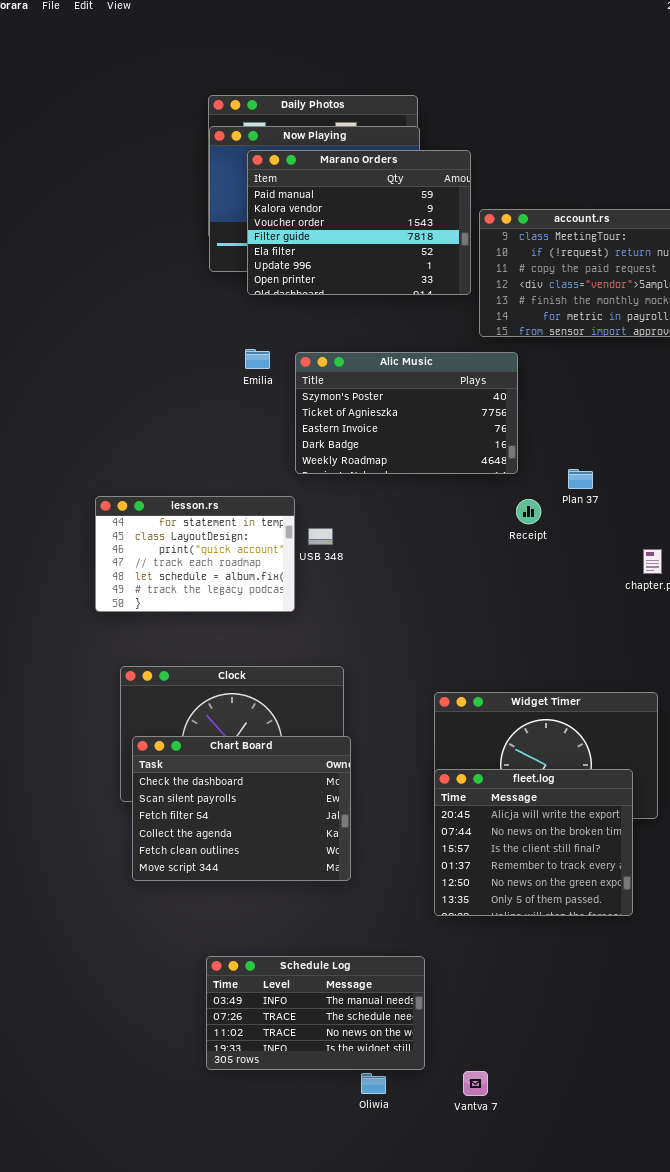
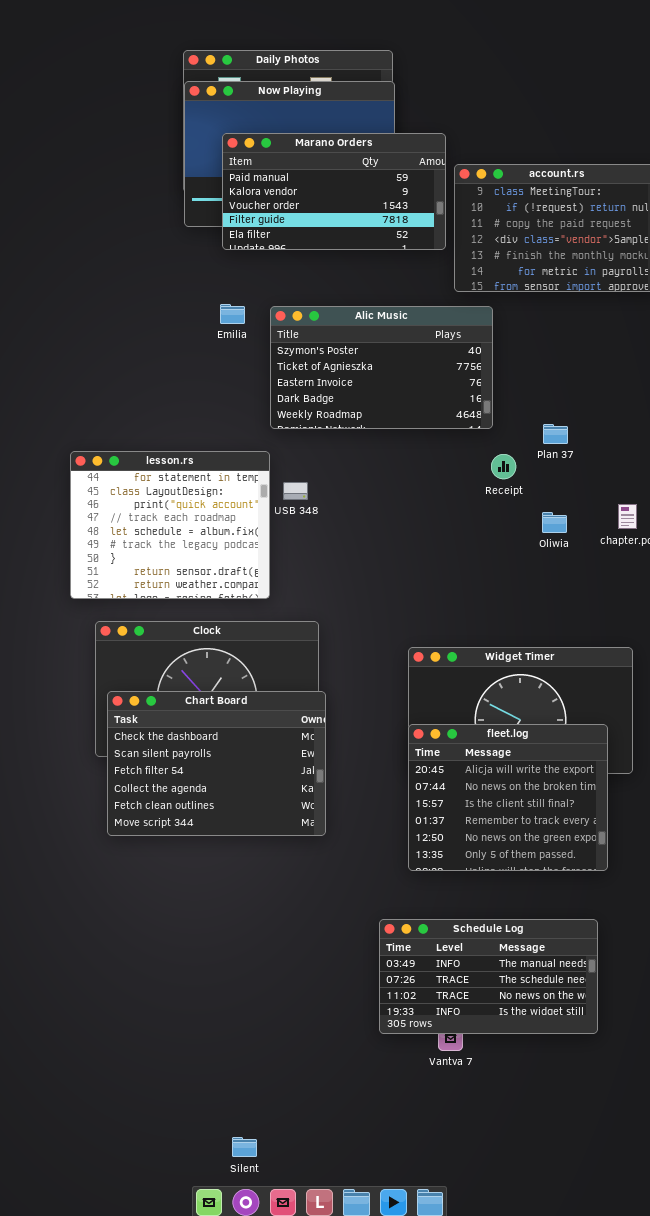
Marano Orders: [247,150,471,295] -> [222,133,446,250], resized
lesson.rs: [95,496,295,612] -> [70,451,270,599], resized
Schedule Log: [206,956,425,1070] -> [379,919,598,1034], moved
Oliwia: [361,1073,386,1094] -> [542,512,567,533], moved

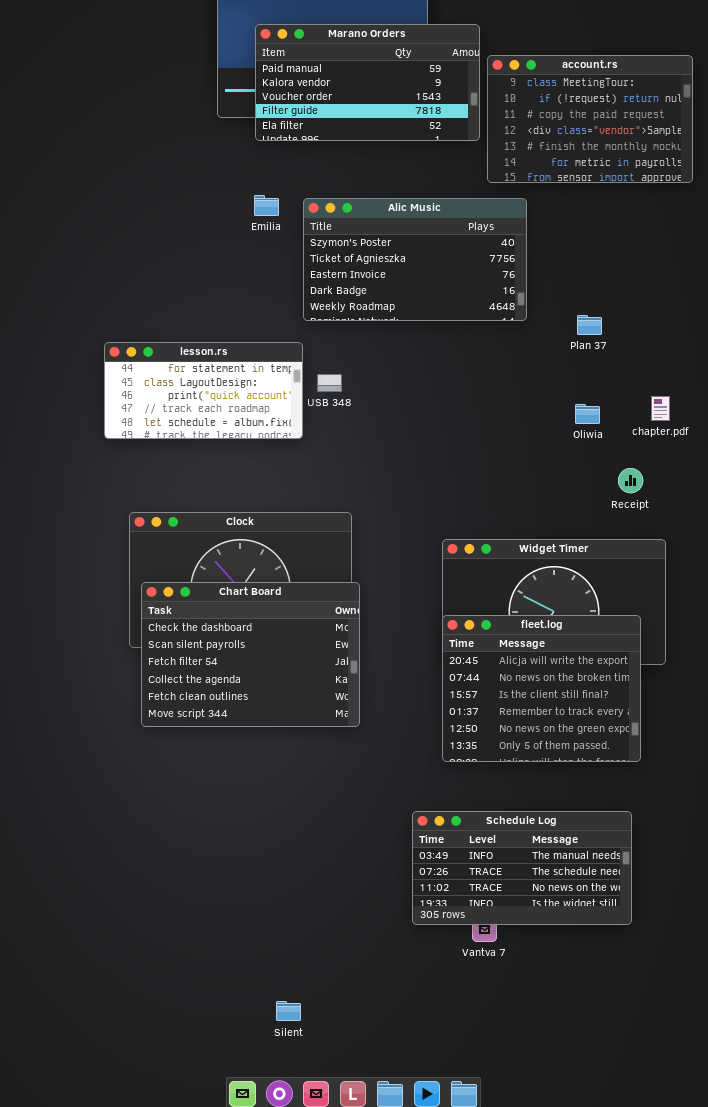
lesson.rs: [70,451,270,599] -> [104,342,303,439], resized
Receipt: [491,454,516,479] -> [618,468,643,493], moved
Silent: [232,1137,257,1157] -> [276,1001,301,1021], moved

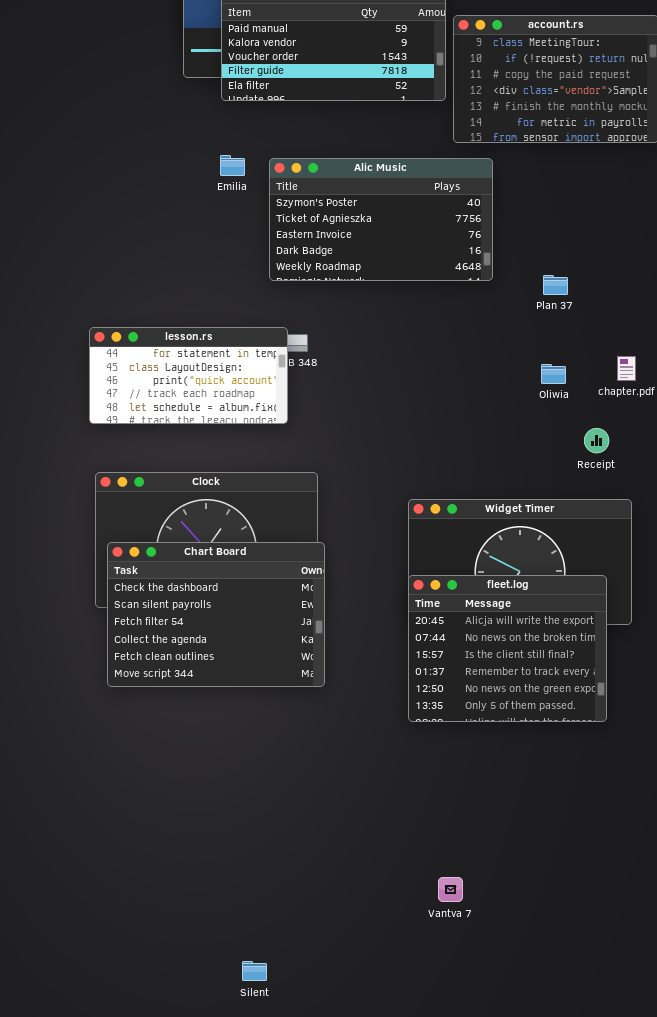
lesson.rs: [104,342,303,439] -> [89,327,288,424], moved
Schedule Log: [412,811,632,925] -> none, closed

